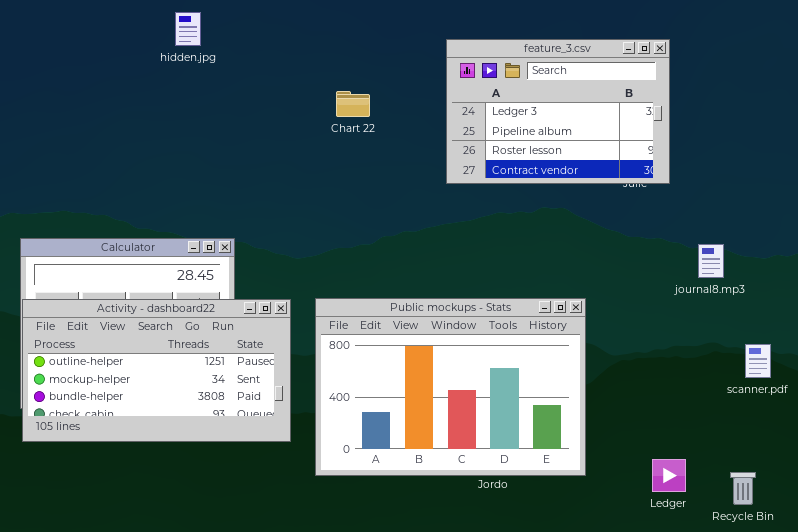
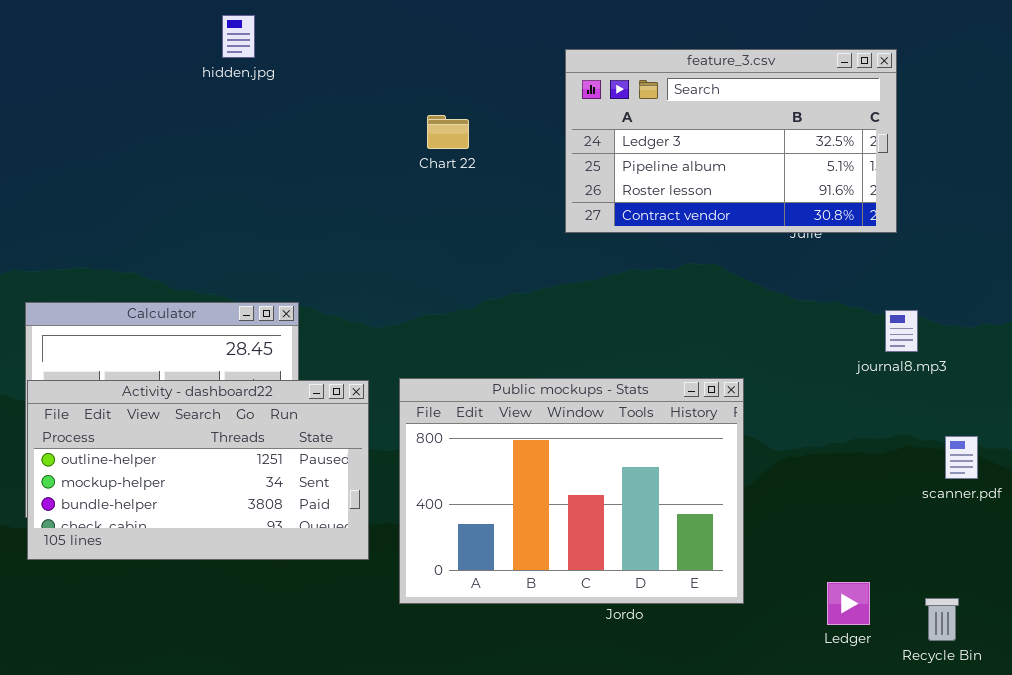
feature_3.csv: [446,39,670,184] -> [565,49,897,233], resized

